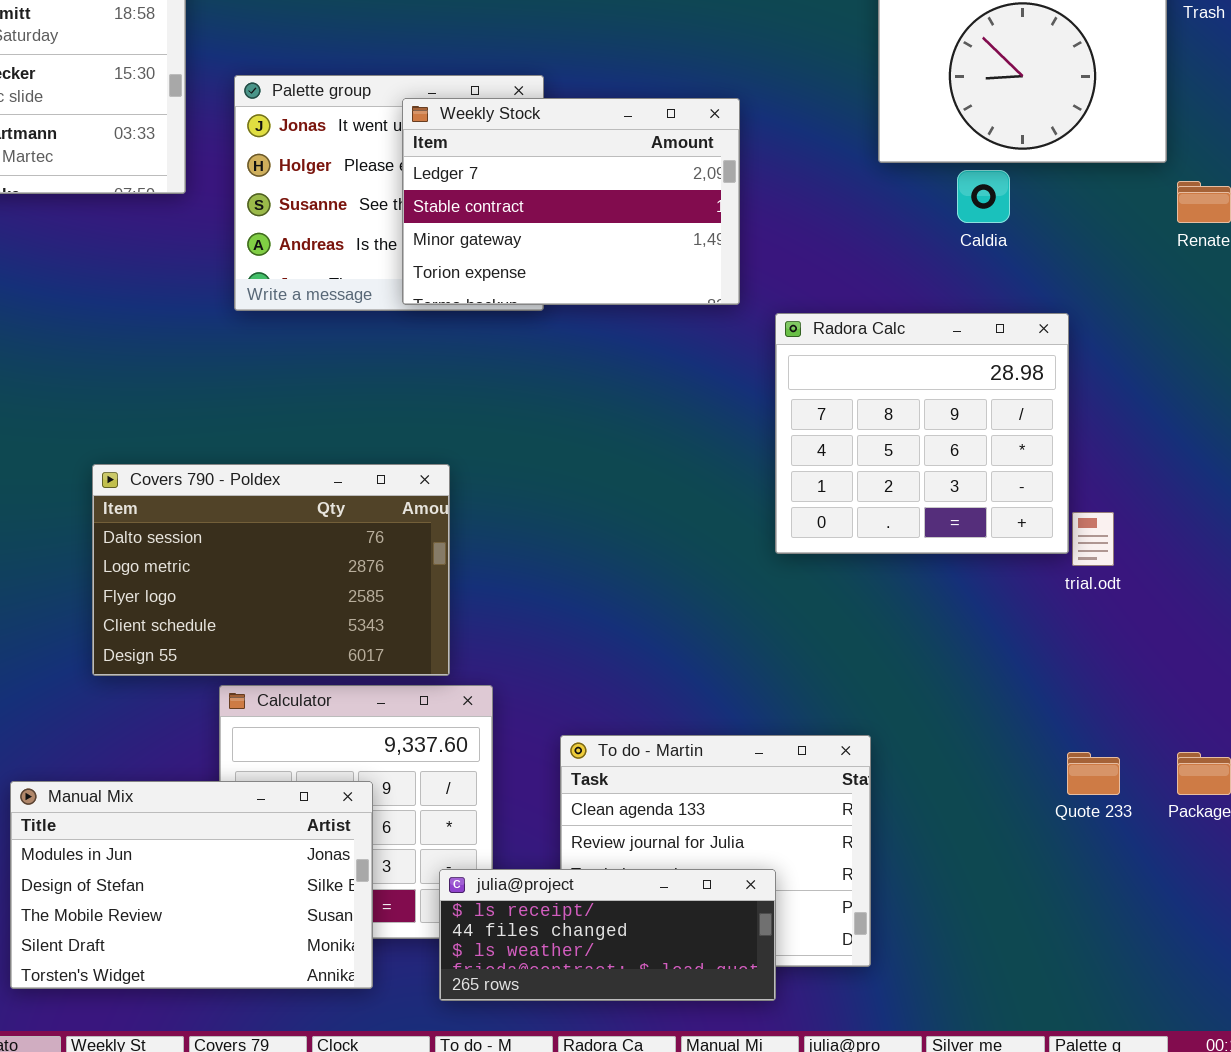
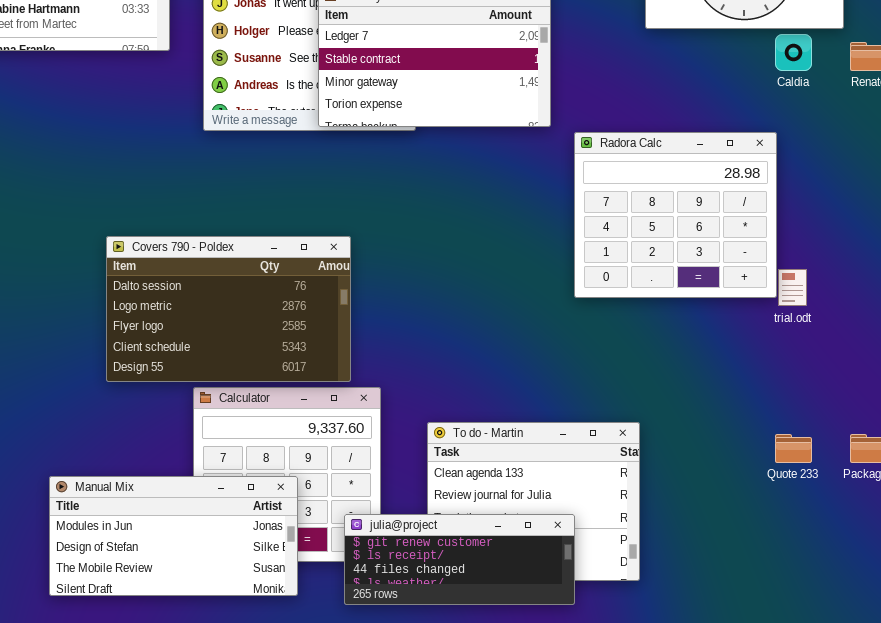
Caldia: [957,170,1010,223] -> [775,34,812,71], moved
Manual Mix: [10,781,373,989] -> [49,476,298,596], resized
julia@project: [439,869,776,1001] -> [344,514,575,605], scrolled up 1 row

